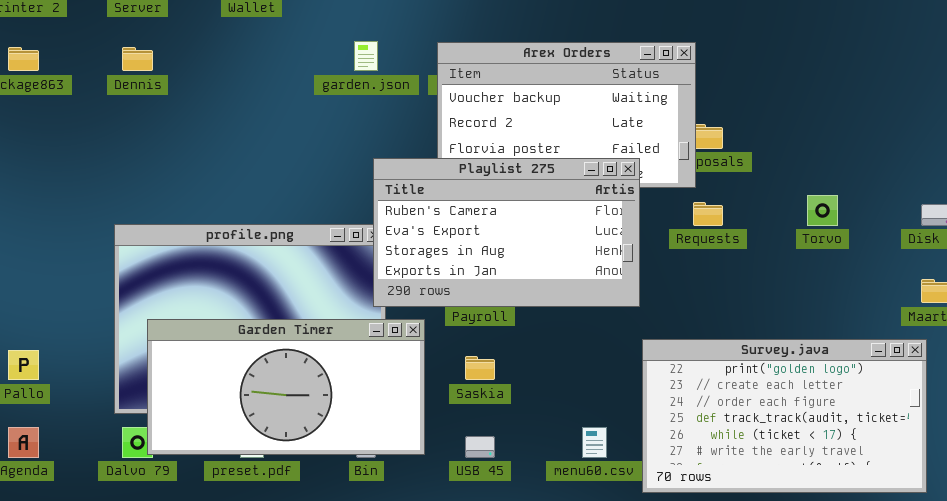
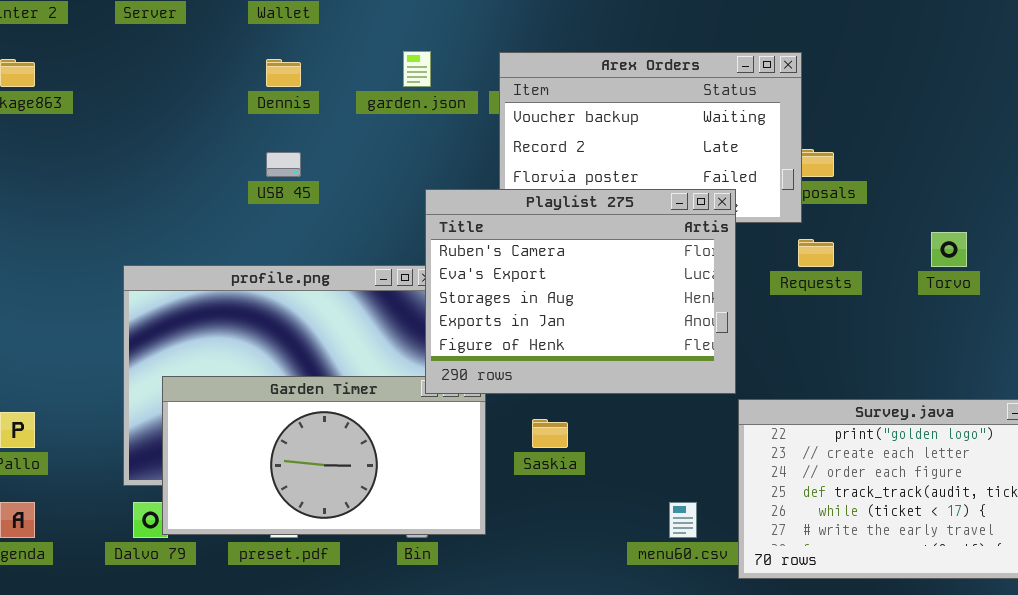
Dennis: [122,47,153,71] -> [266,59,301,87], moved
Playlist 275: [373,158,640,307] -> [425,189,736,394], resized
USB 45: [465,436,495,458] -> [266,152,301,177], moved

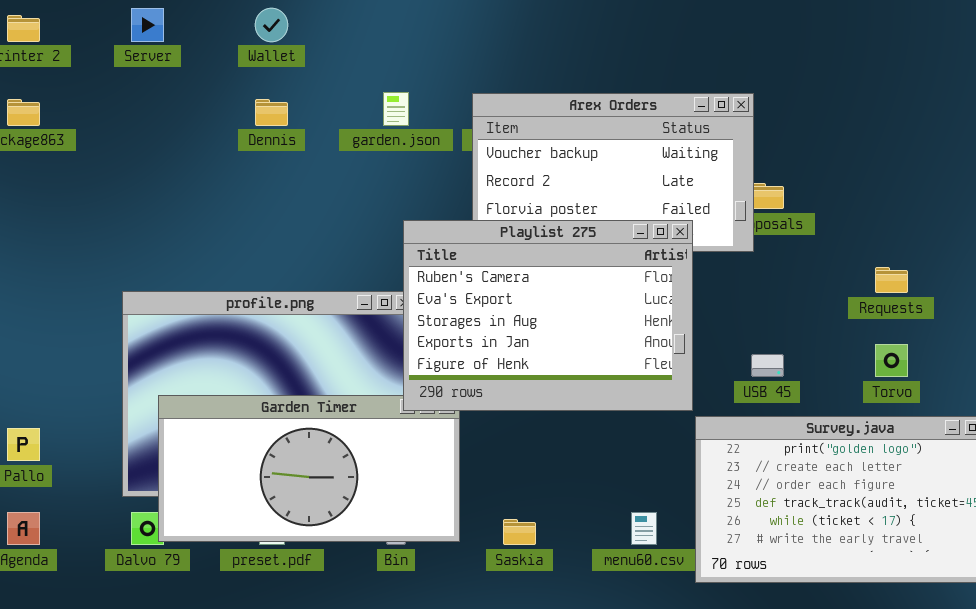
USB 45: [266,152,301,177] -> [751,354,784,377], moved
Torvo: [931,232,967,267] -> [875,344,908,377], moved
Requests: [798,239,834,267] -> [875,267,908,293], moved
Saskia: [532,419,568,448] -> [503,519,536,545], moved

